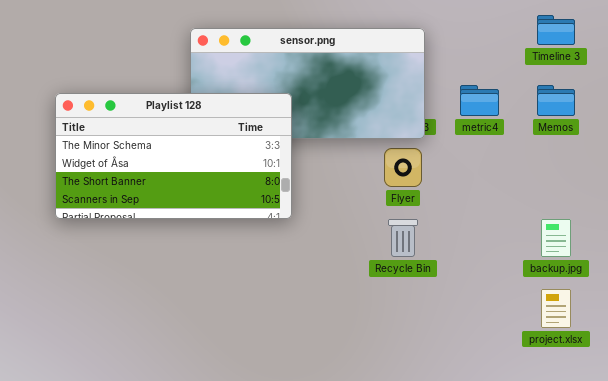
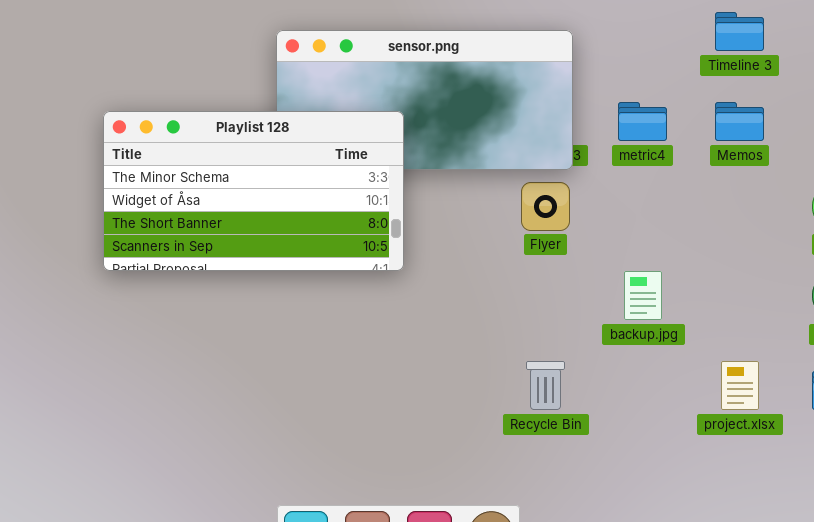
Recycle Bin: [388,219,418,257] -> [526,361,565,410], moved
backup.jpg: [541,219,571,257] -> [624,271,662,320], moved

